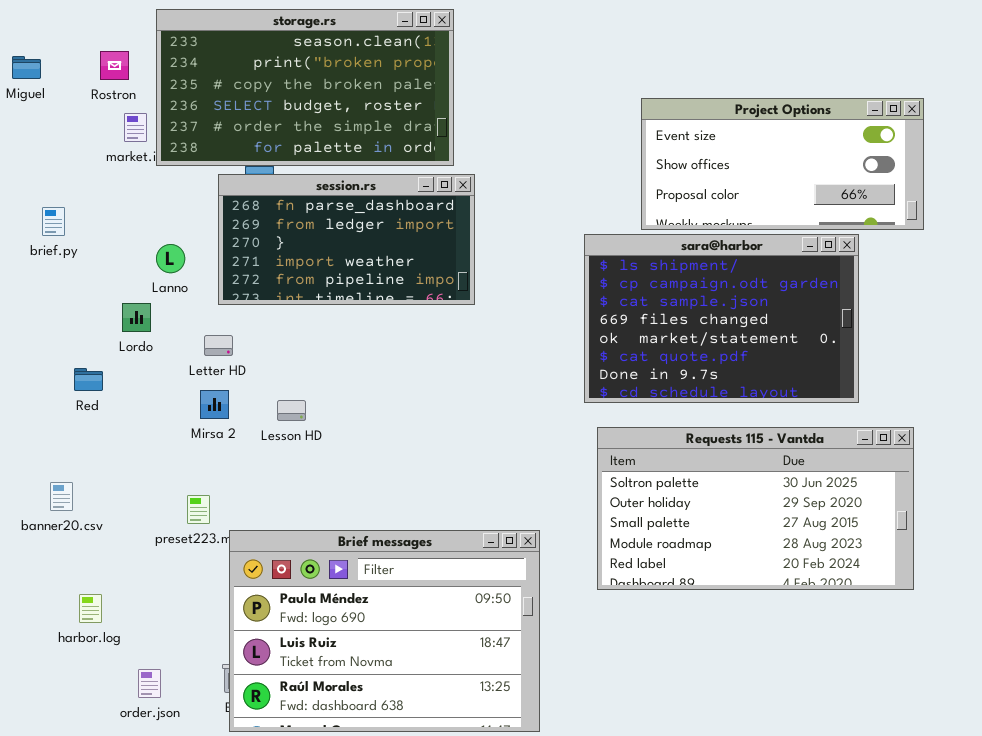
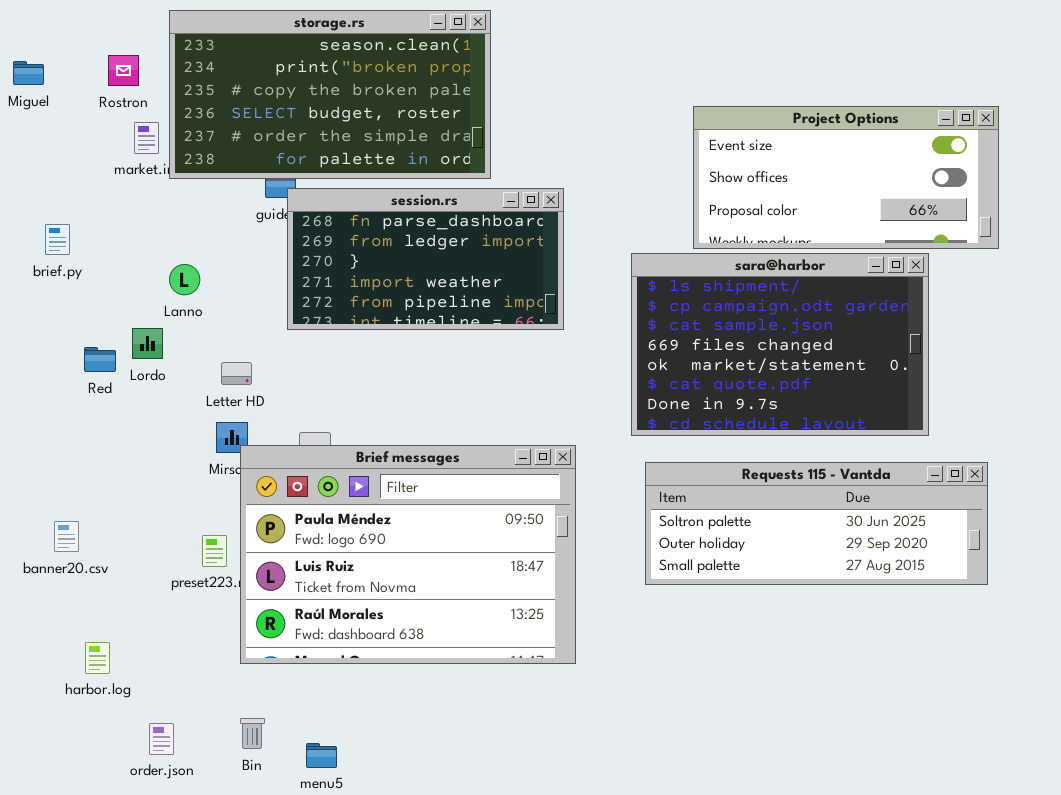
session.rs: [218,174,475,305] -> [287,188,564,330], moved
Red: [74,368,103,391] -> [84,347,116,372], moved
Requests 115 - Vantda: [597,427,914,590] -> [645,462,988,585], resized
Brief messages: [229,530,540,732] -> [240,445,576,664], moved

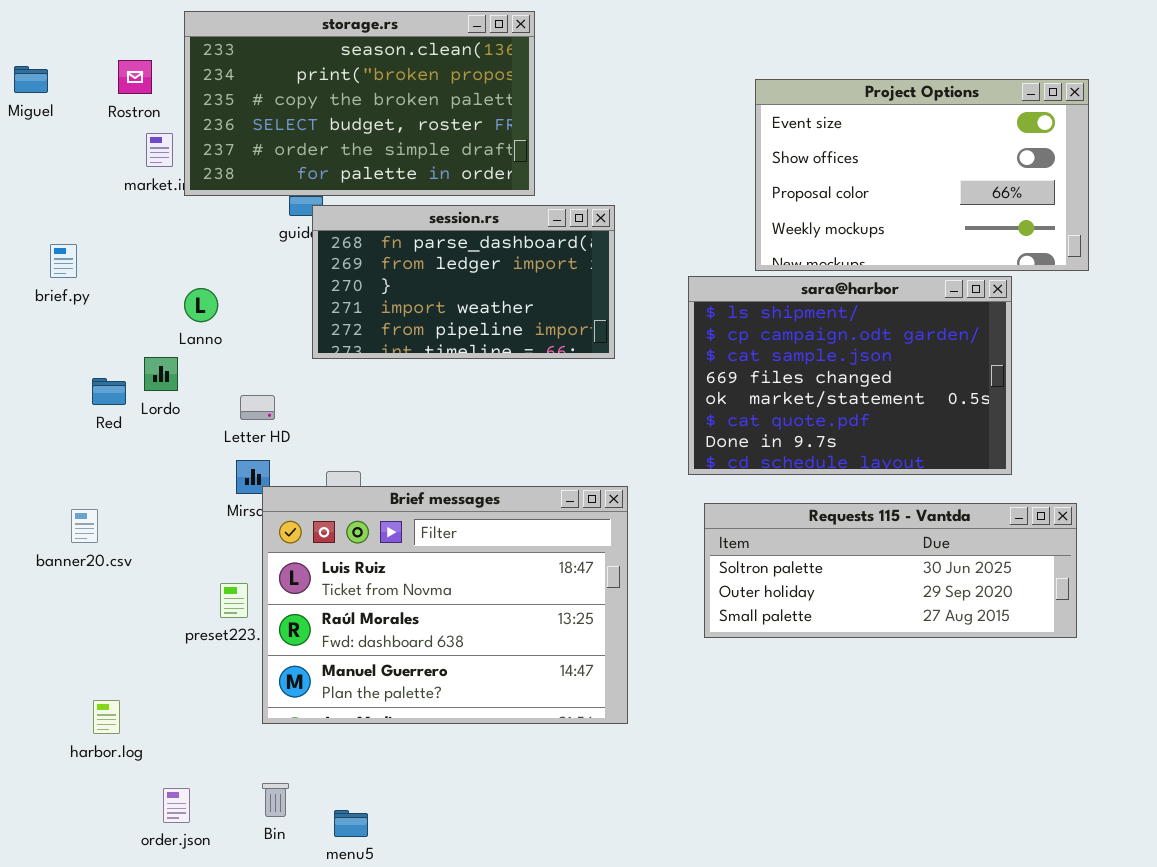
Project Options: [693,106,999,249] -> [755,79,1089,271], resized
Brief messages: [240,445,576,664] -> [262,486,628,724], scrolled down 1 row
banner20.csv: [54,521,79,552] -> [71,509,98,543], moved

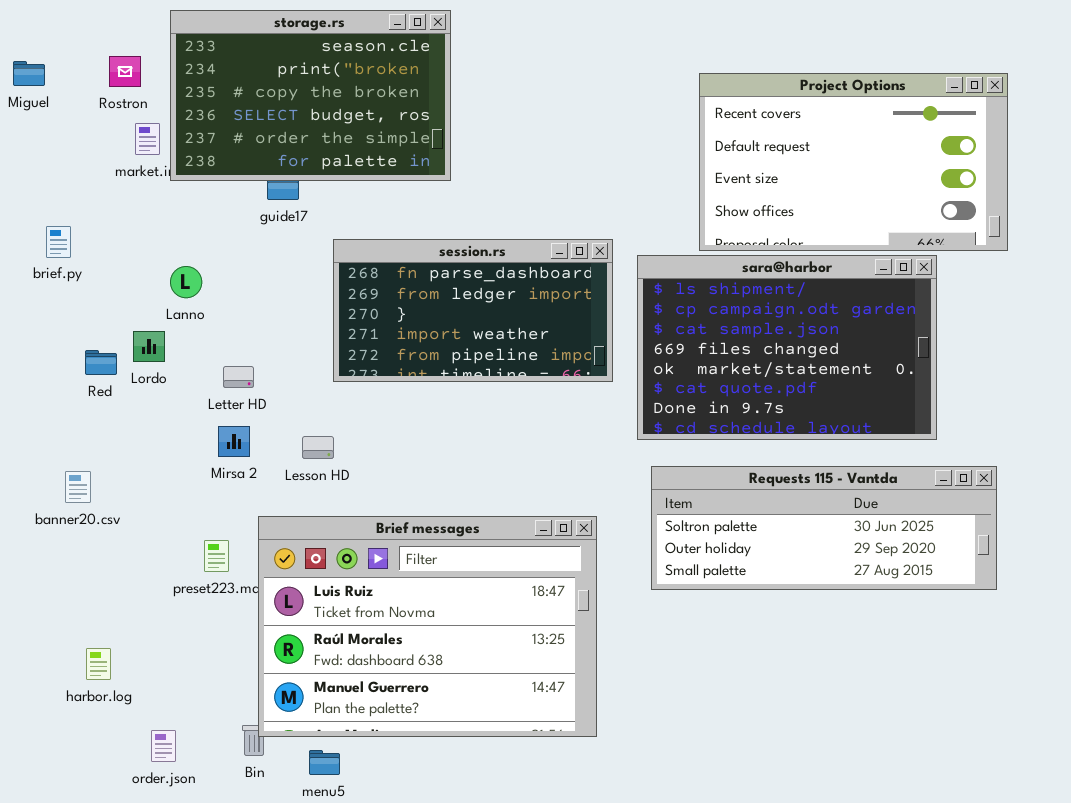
storage.rs: [184,11,535,196] -> [170,10,451,181], resized
Project Options: [755,79,1089,271] -> [699,73,1008,251], scrolled up 2 rows
session.rs: [312,205,615,359] -> [333,239,613,382], moved
Brief messages: [262,486,628,724] -> [258,516,597,737], moved

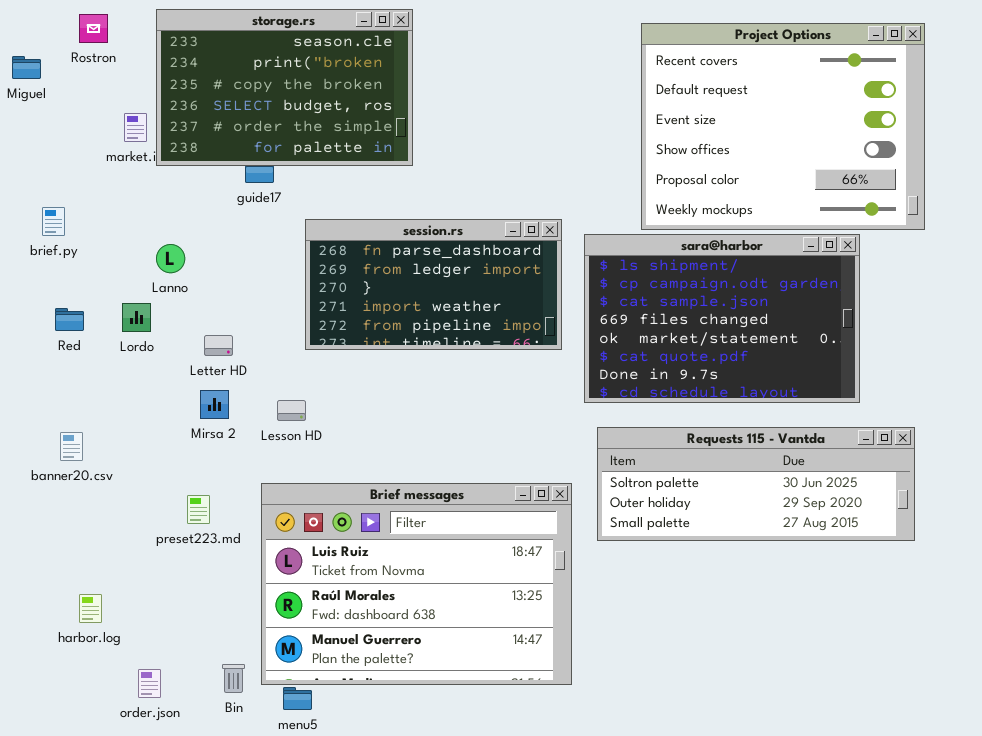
Rostron: [109,56,141,87] -> [79,14,108,43], moved
Project Options: [699,73,1008,251] -> [641,23,925,230], resized
Red: [85,350,117,375] -> [55,308,84,331], moved
Brief messages: [258,516,597,737] -> [261,483,572,685], moved

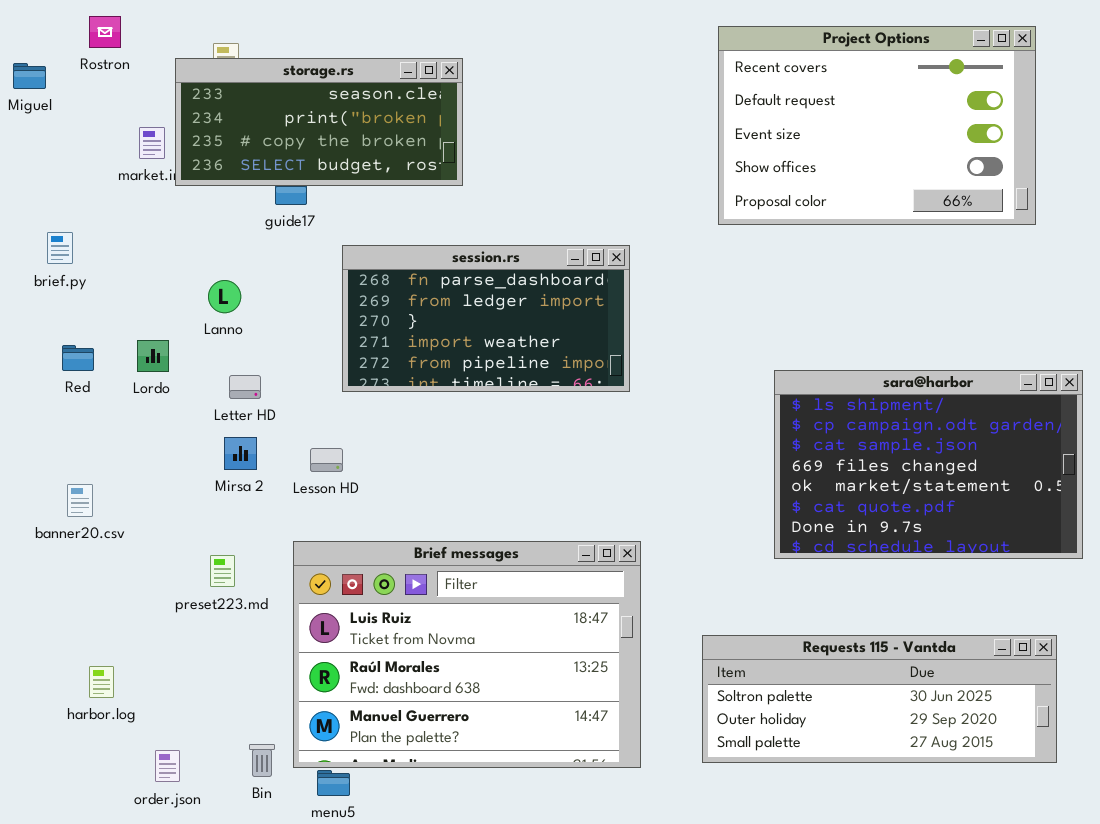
storage.rs: [156,9,413,166] -> [175,58,463,186], resized
Project Options: [641,23,925,230] -> [718,26,1036,225], resized
sara@harbor: [584,234,860,403] -> [774,370,1083,559], moved
Lanno: [156,244,185,273] -> [208,280,241,313], moved
Requests 115 - Vantda: [597,427,915,541] -> [702,635,1057,763], moved

